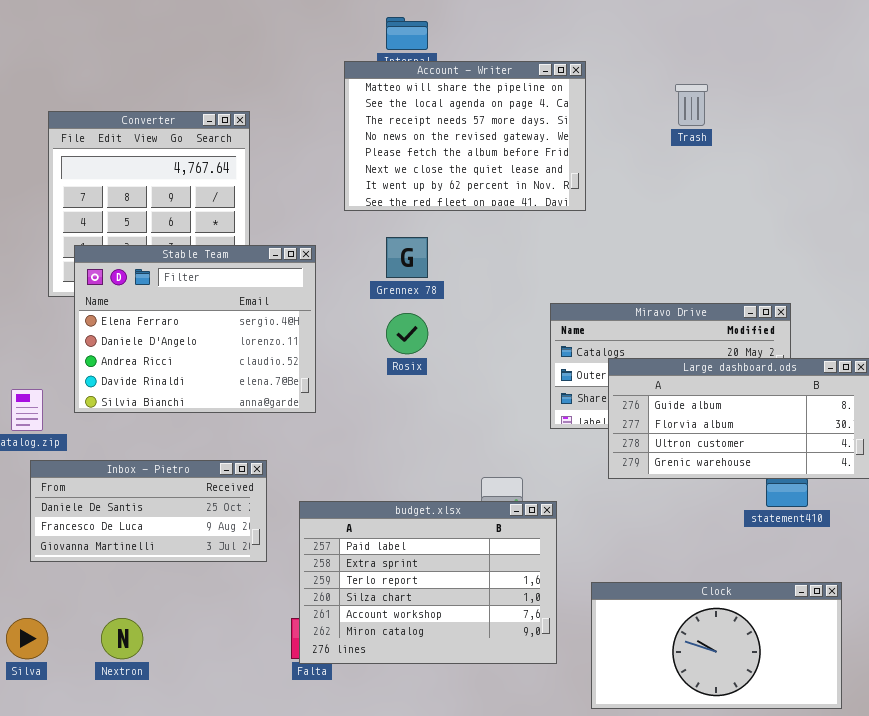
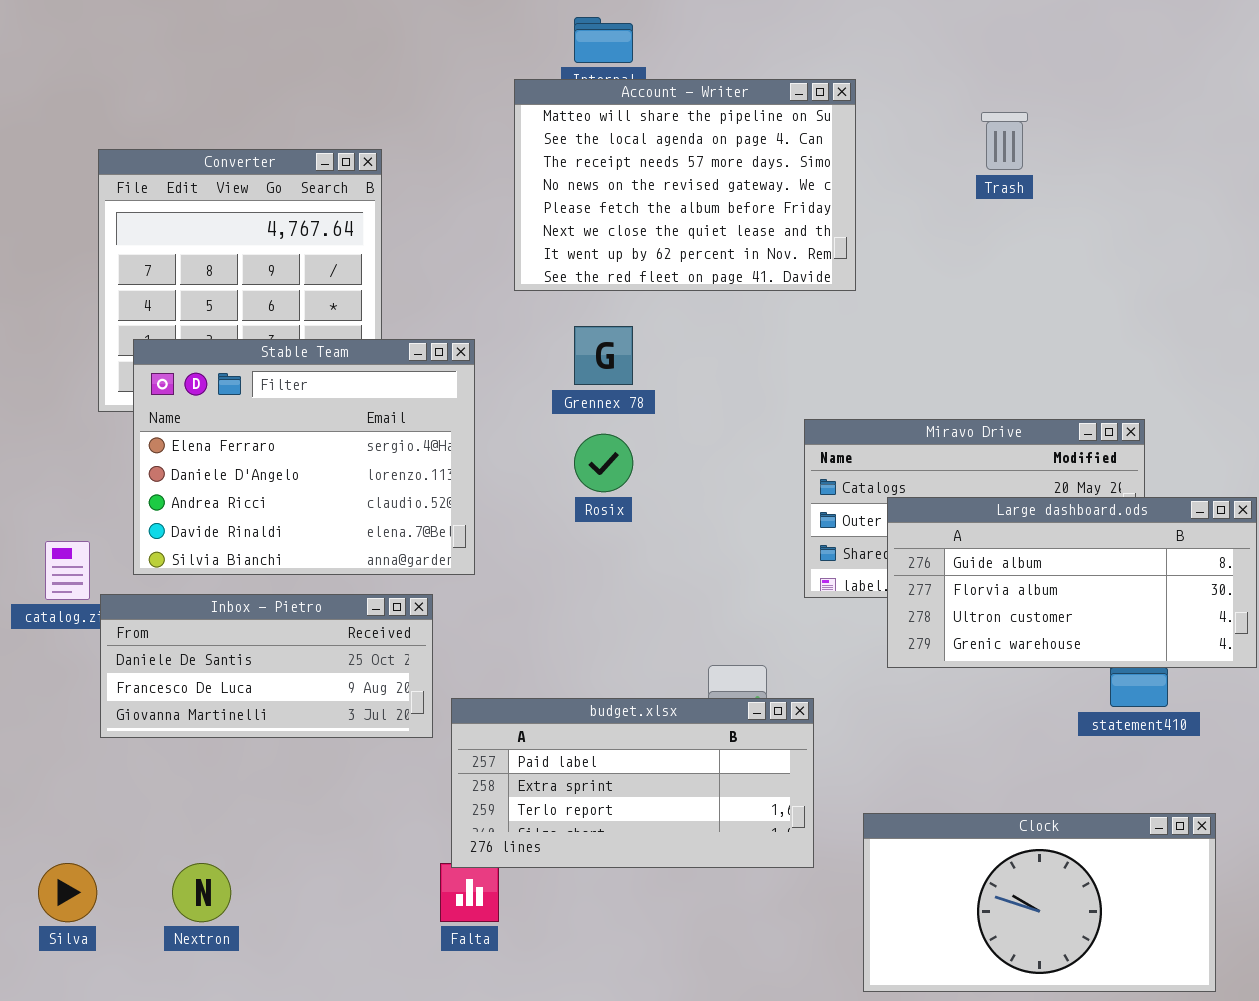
Inbox - Pietro: [30,460,267,562] -> [100,594,433,738], moved
budget.xlsx: [299,501,557,664] -> [451,698,814,868], resized

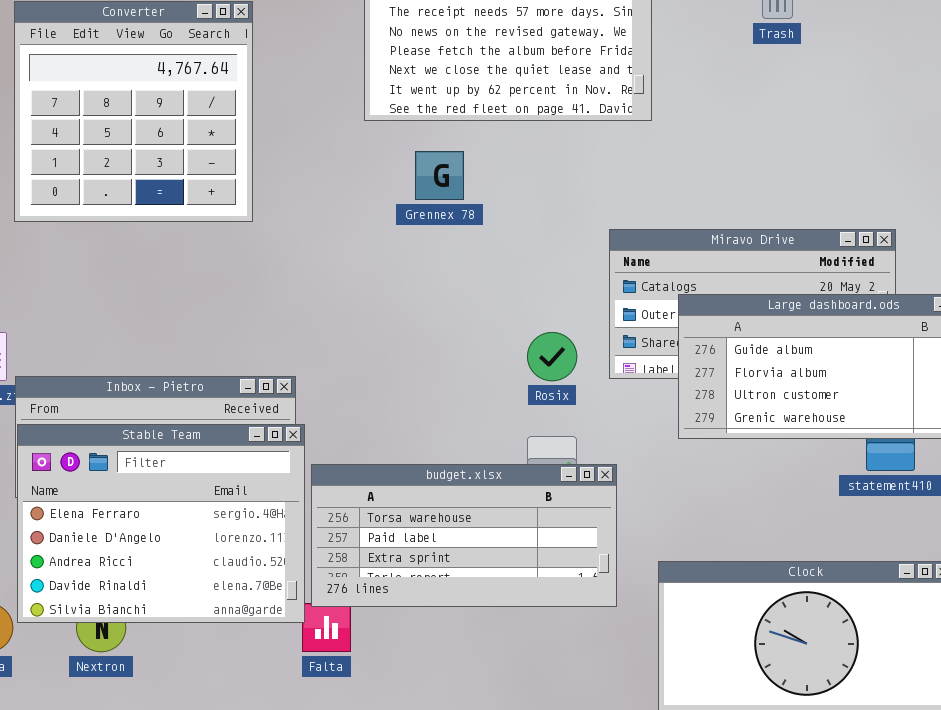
Stable Team: [133,339,475,575] -> [17,424,305,623], moved
Rosix: [574,434,633,492] -> [527,332,577,381], moved
budget.xlsx: [451,698,814,868] -> [311,464,617,607], scrolled up 1 row

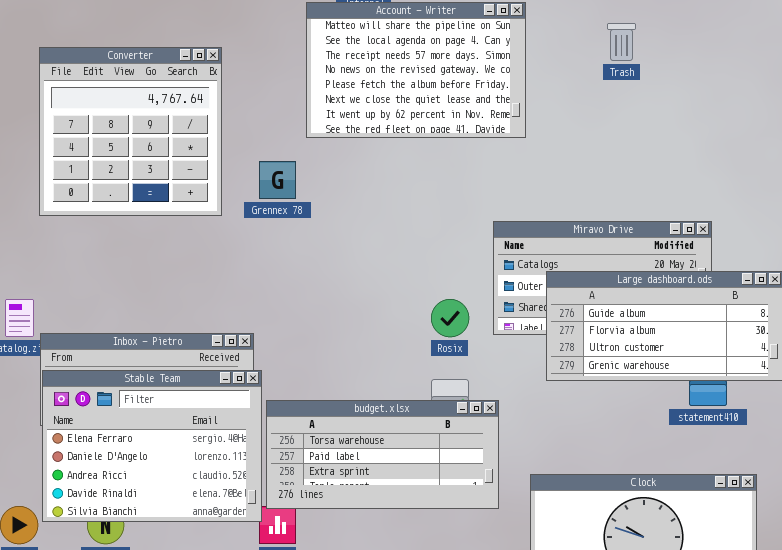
Grennex 78: [415,151,464,200] -> [259,161,296,199], moved

